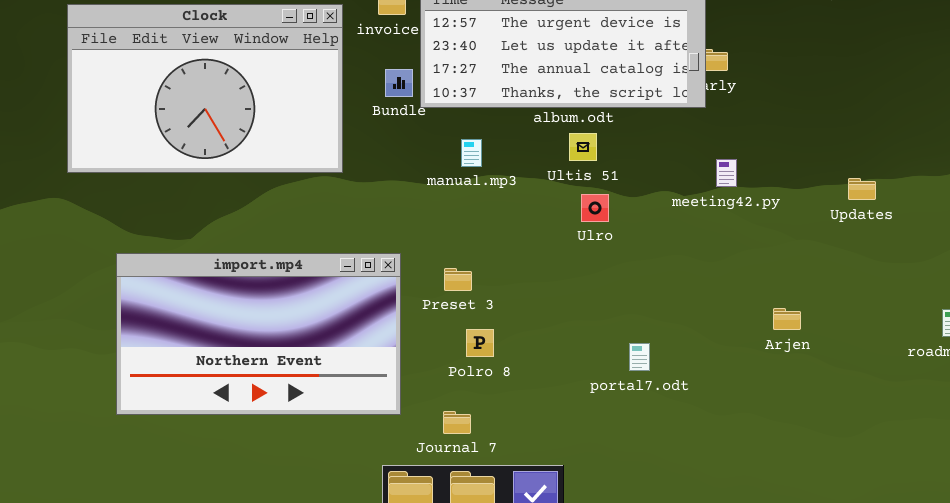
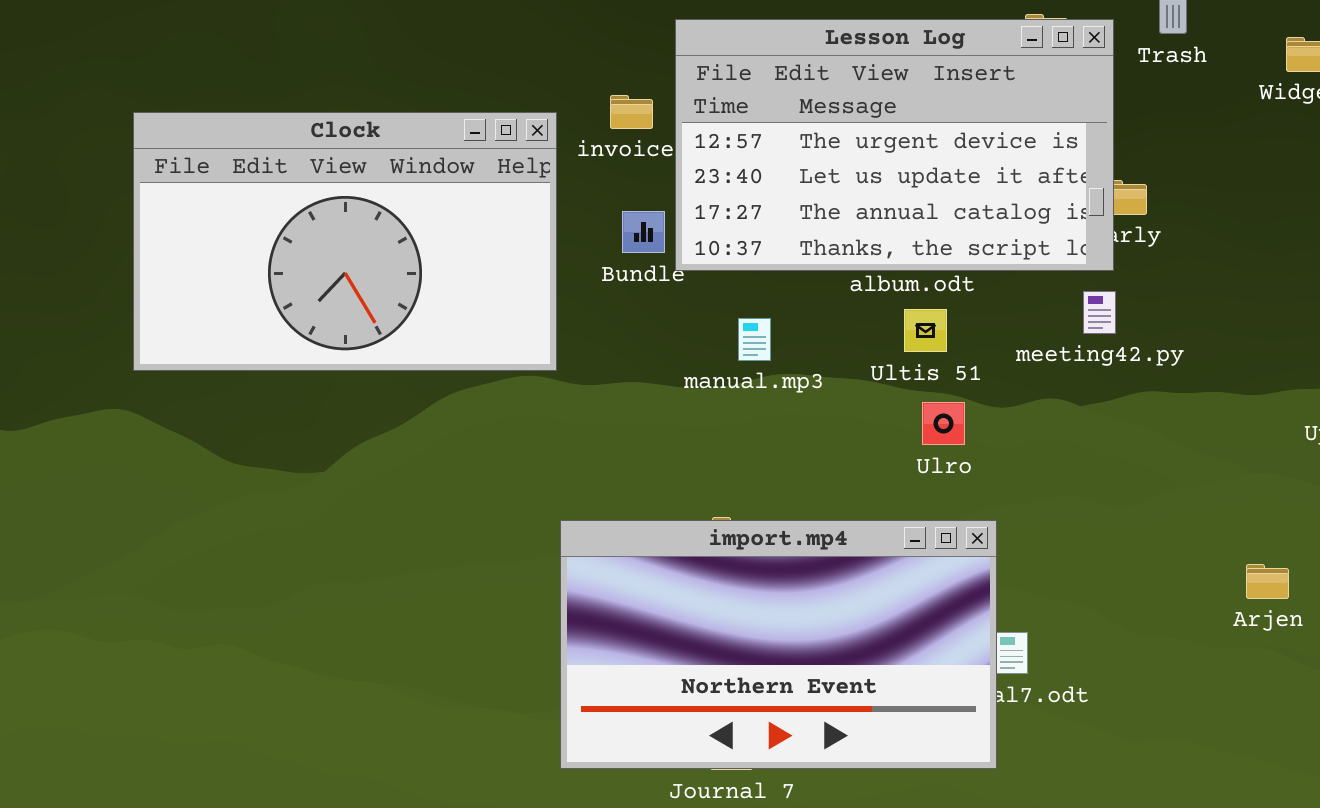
meeting42.py: [716,159,737,187] -> [1083,291,1116,334], moved
import.mp4: [116,253,401,415] -> [560,520,997,769], moved
Arjen: [773,308,801,330] -> [1246,564,1289,599], moved

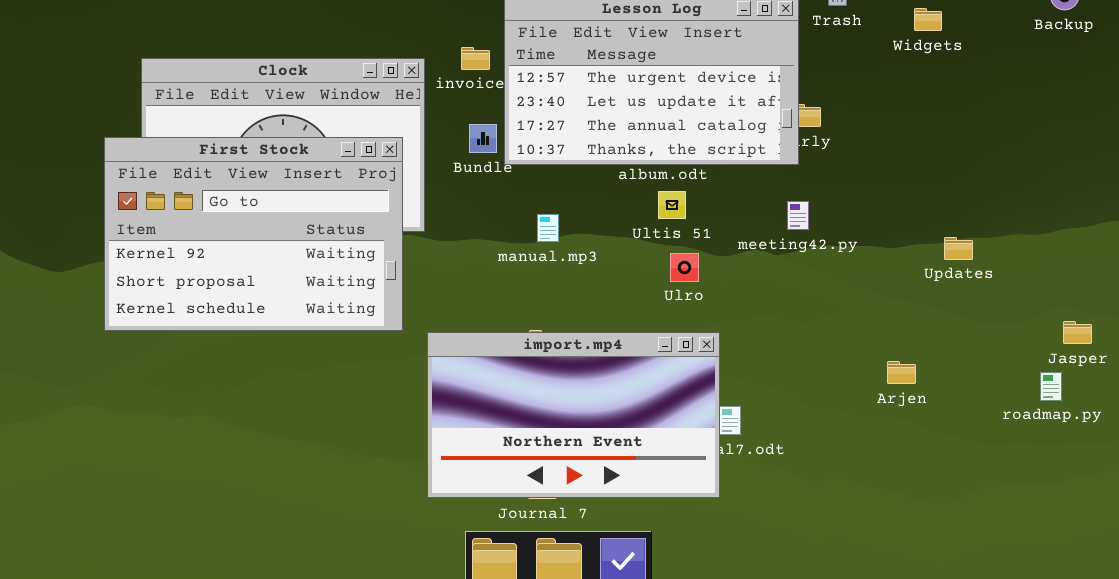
First Stock: none -> [104,137,403,331], opened
meeting42.py: [1083,291,1116,334] -> [787,201,809,230], moved
manual.mp3: [738,318,771,361] -> [537,214,559,242], moved

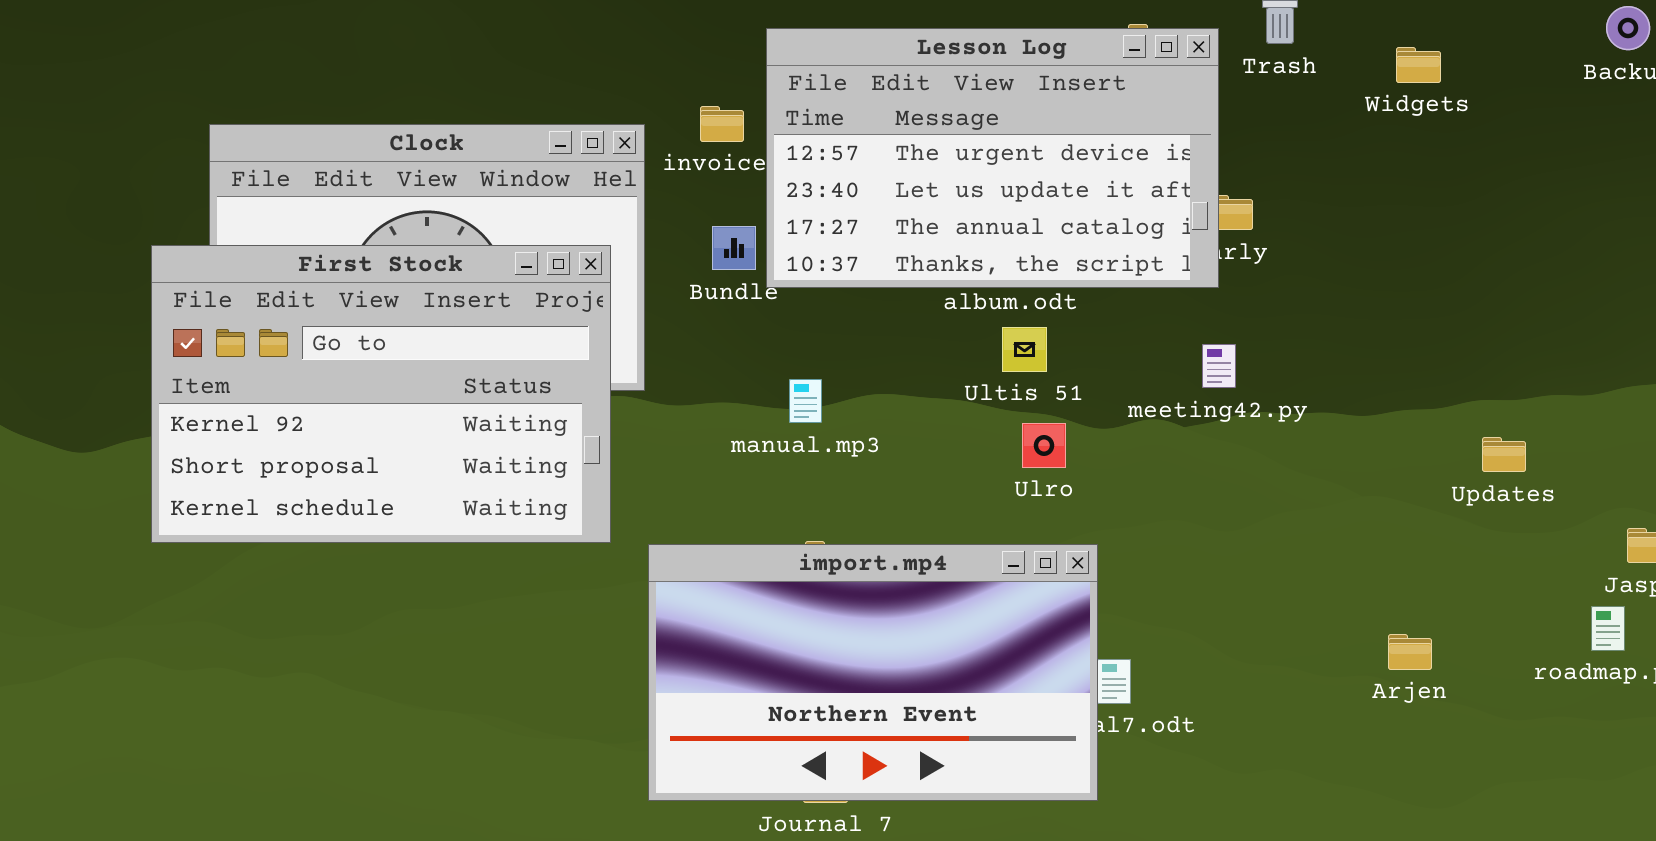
manual.mp3: [537,214,559,242] -> [789,379,822,423], moved
Updates: [944,237,973,260] -> [1482,437,1526,472], moved
Arjen: [887,361,916,384] -> [1388,634,1432,670], moved

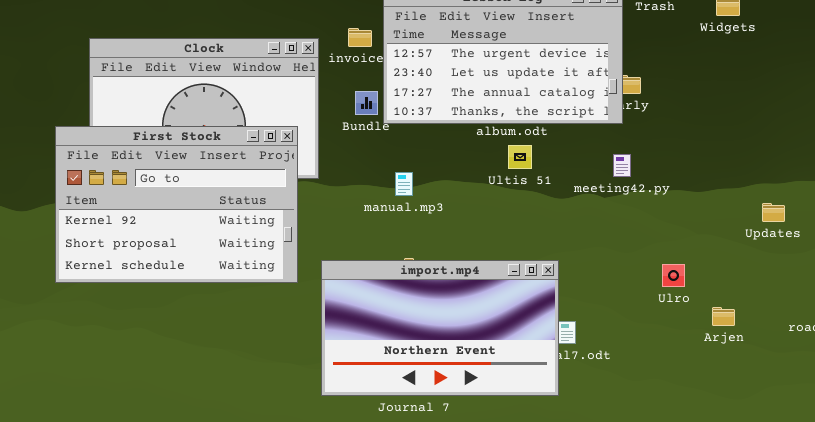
First Stock: [151,245,611,543] -> [55,126,298,283], moved
Ulro: [1022,423,1066,468] -> [662,264,685,287], moved

